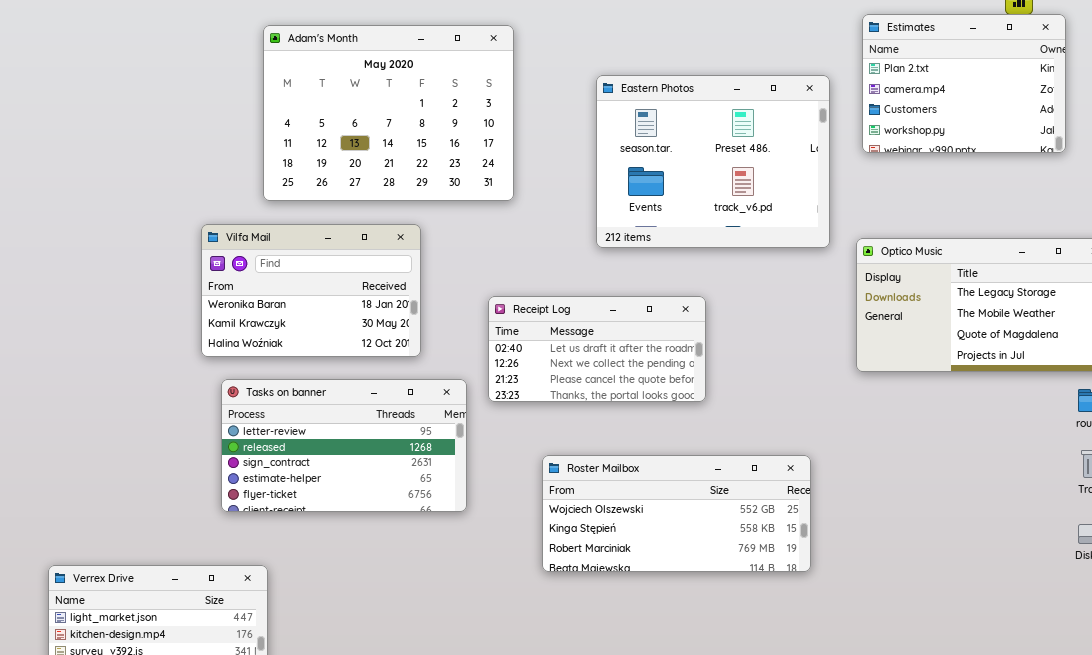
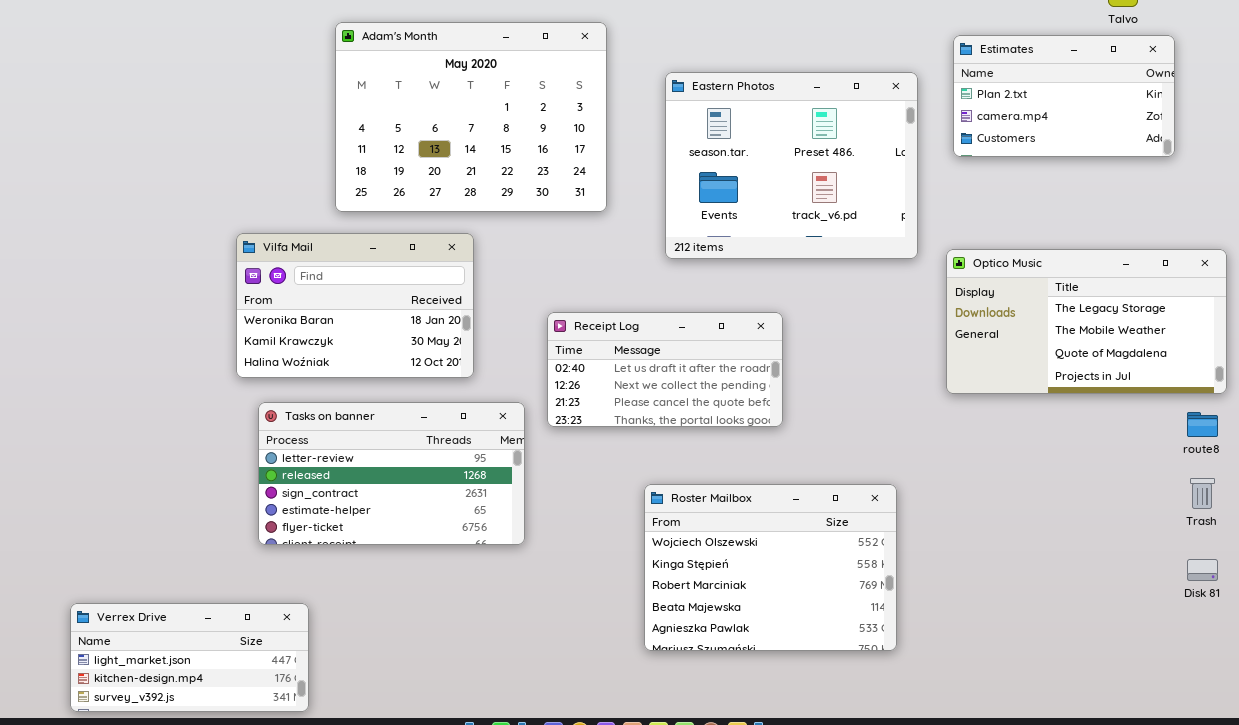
Estimates: [862,14,1066,153] -> [953,35,1175,157], resized
Adam's Month: [263,25,514,201] -> [335,22,607,212], moved
Roster Mailbox: [542,455,811,572] -> [644,484,897,651], resized

